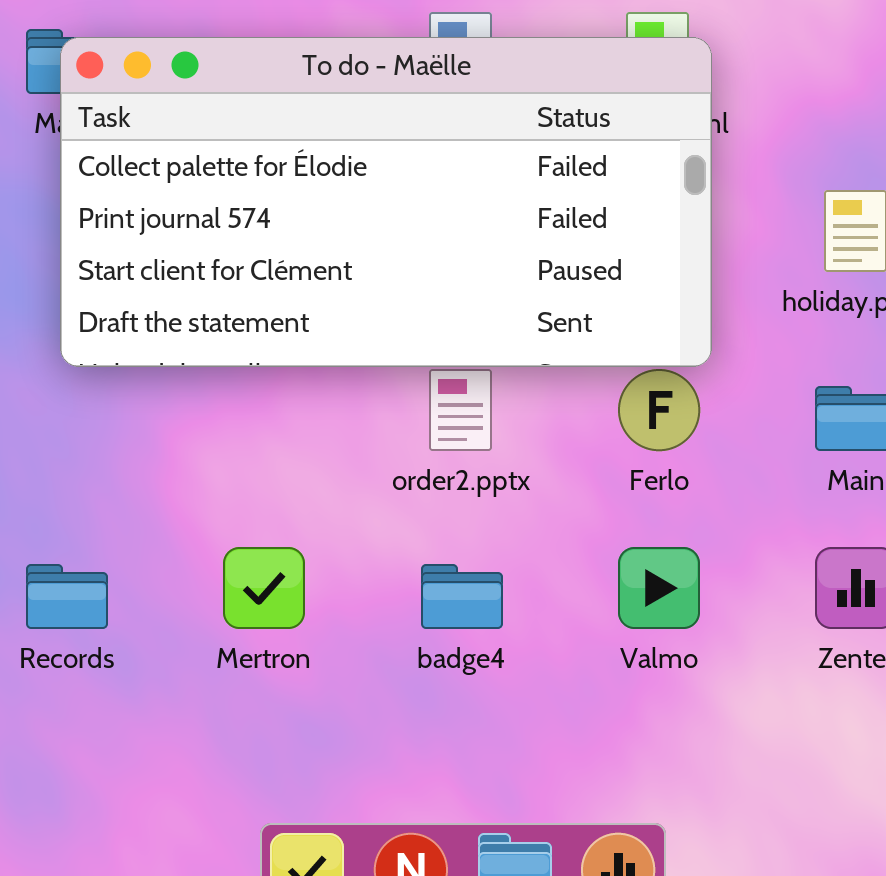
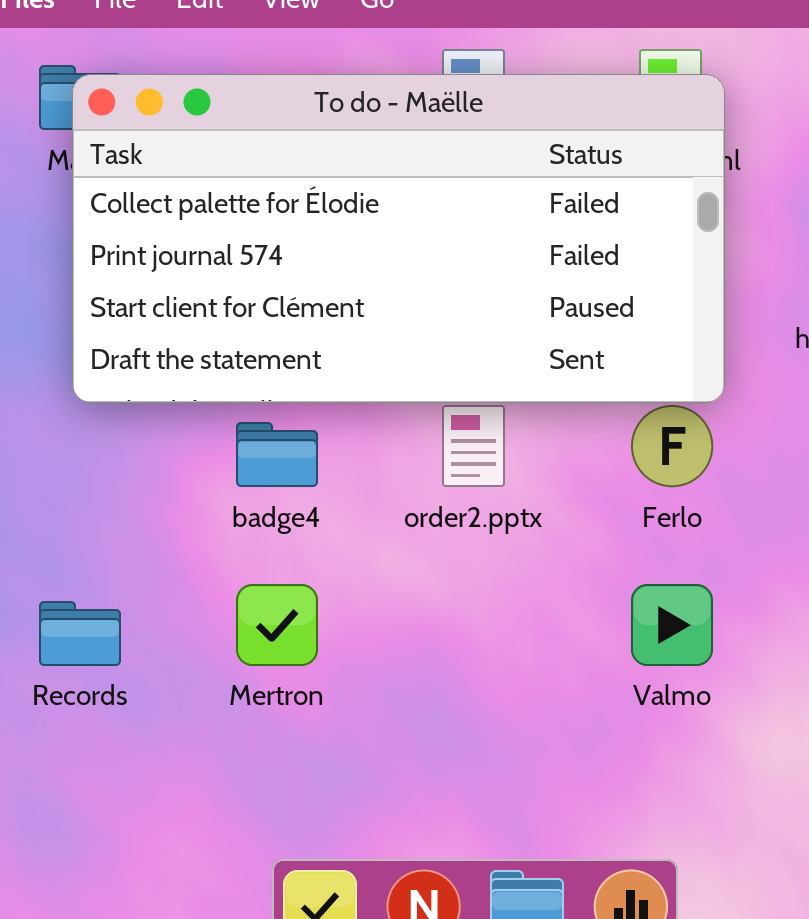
badge4: [421,564,503,629] -> [236,422,318,487], moved

